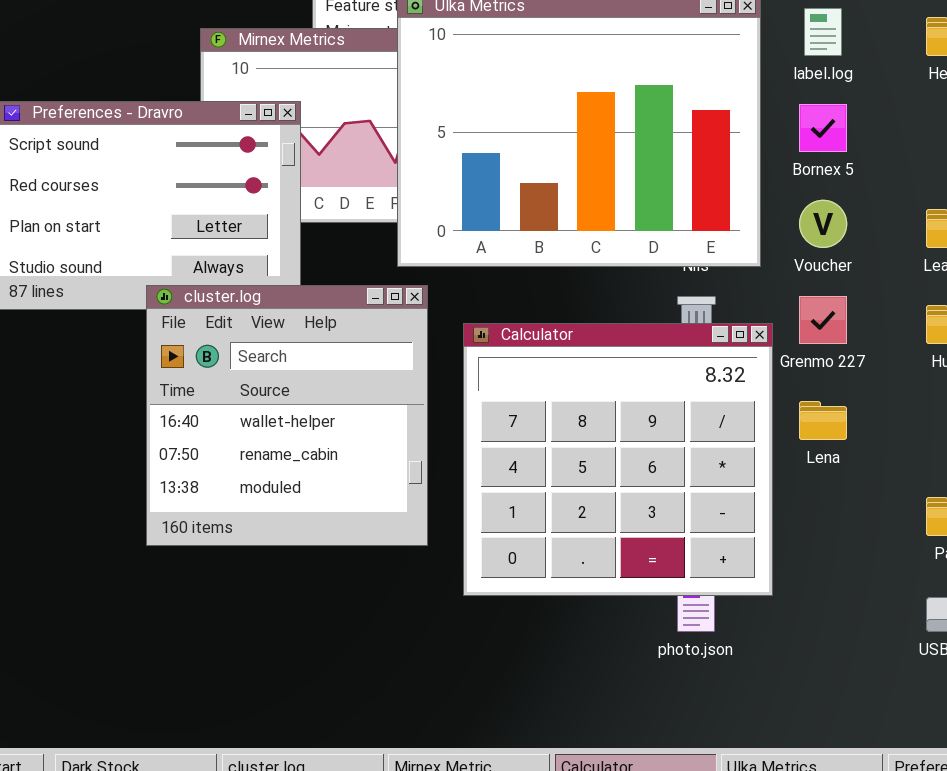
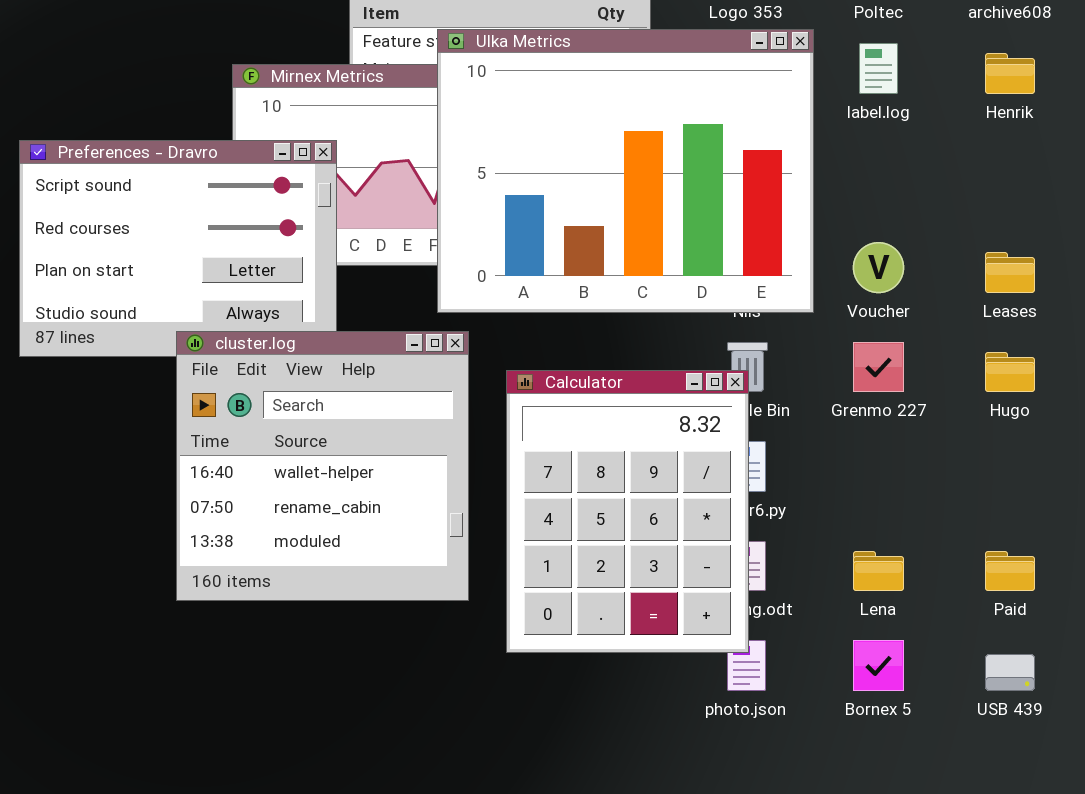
Bornex 5: [799,104,847,152] -> [853,640,904,691], moved
Calculator: [463,323,773,596] -> [506,370,749,653], resized
Lena: [799,401,847,440] -> [853,551,904,591], moved

